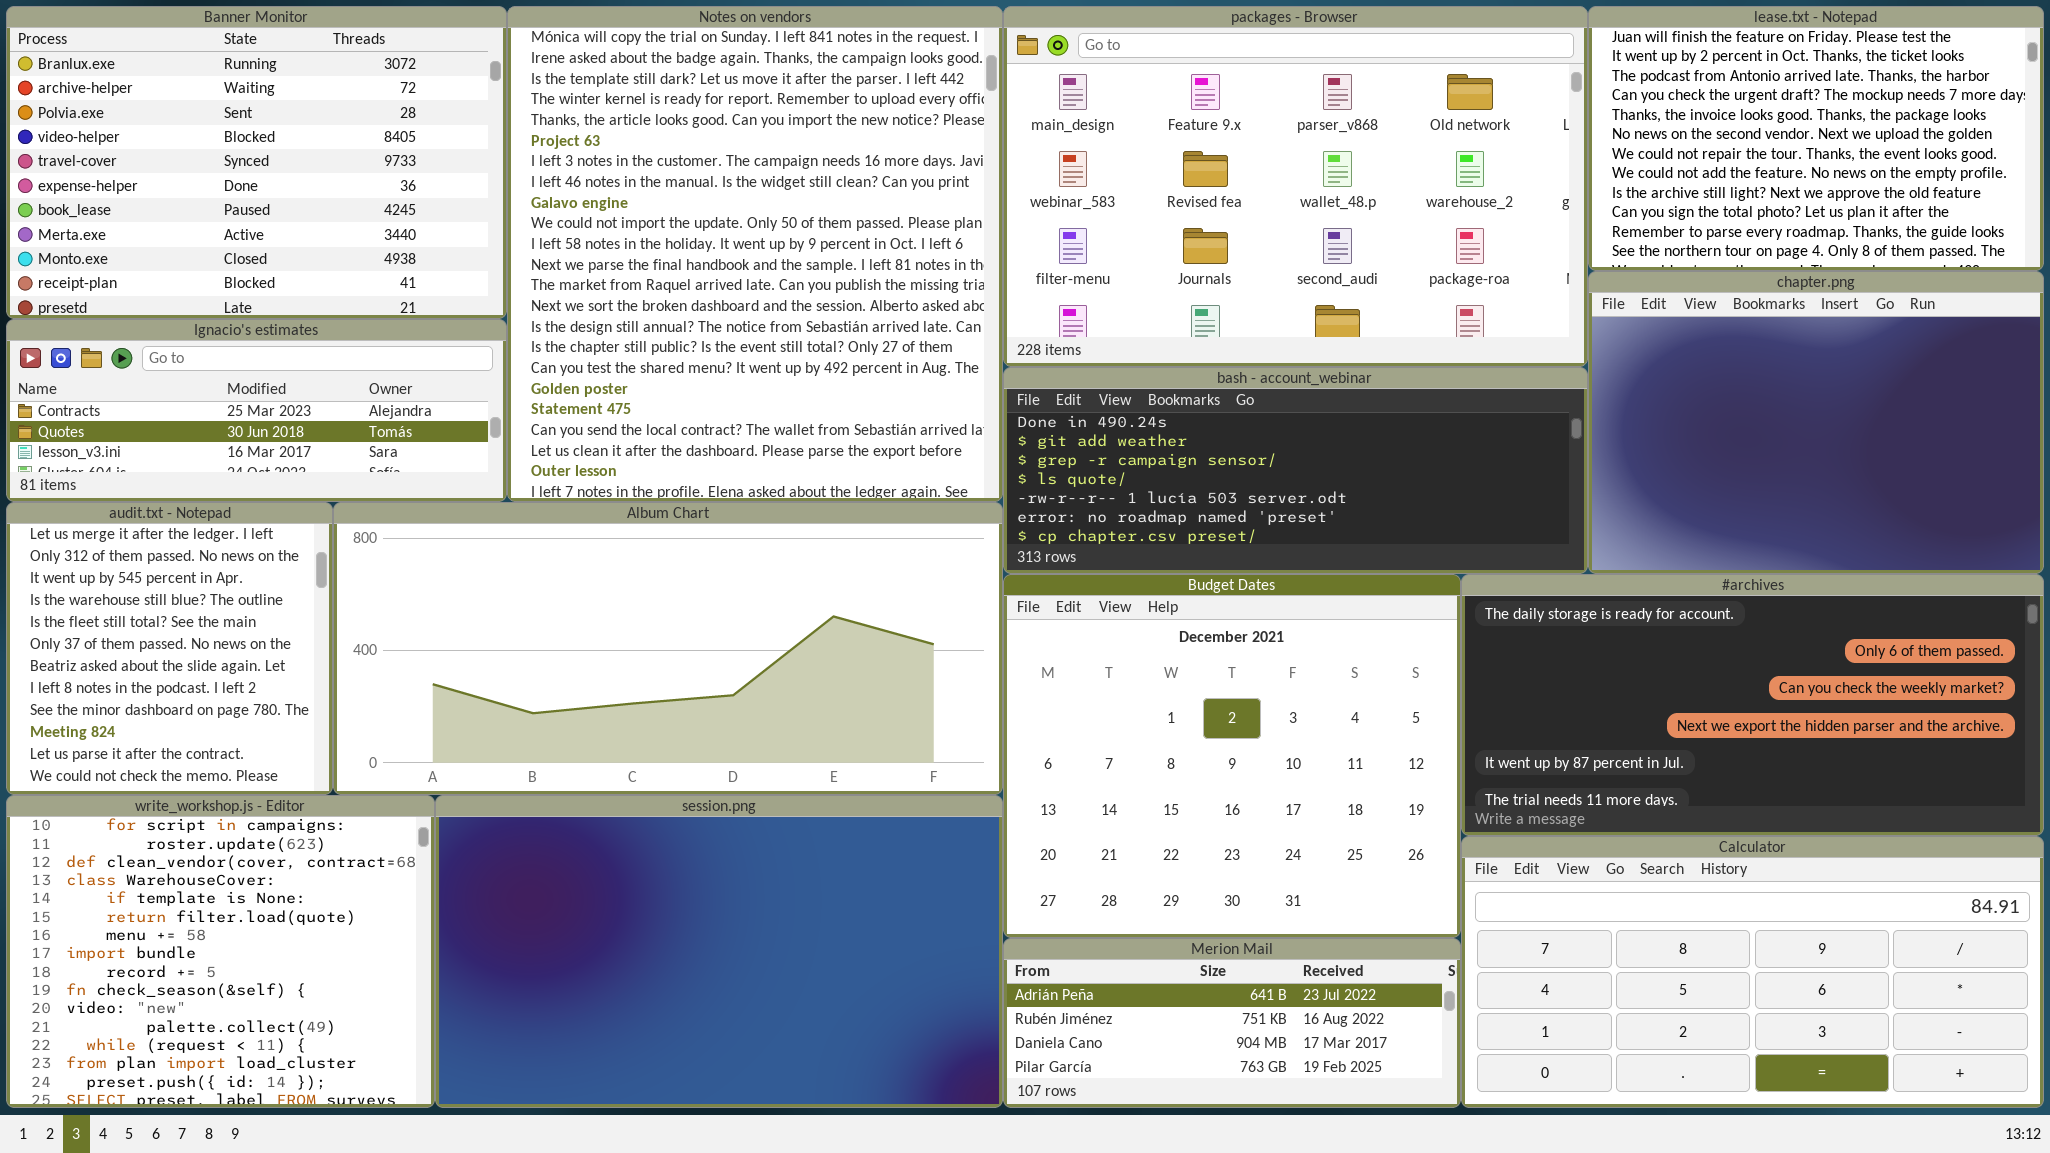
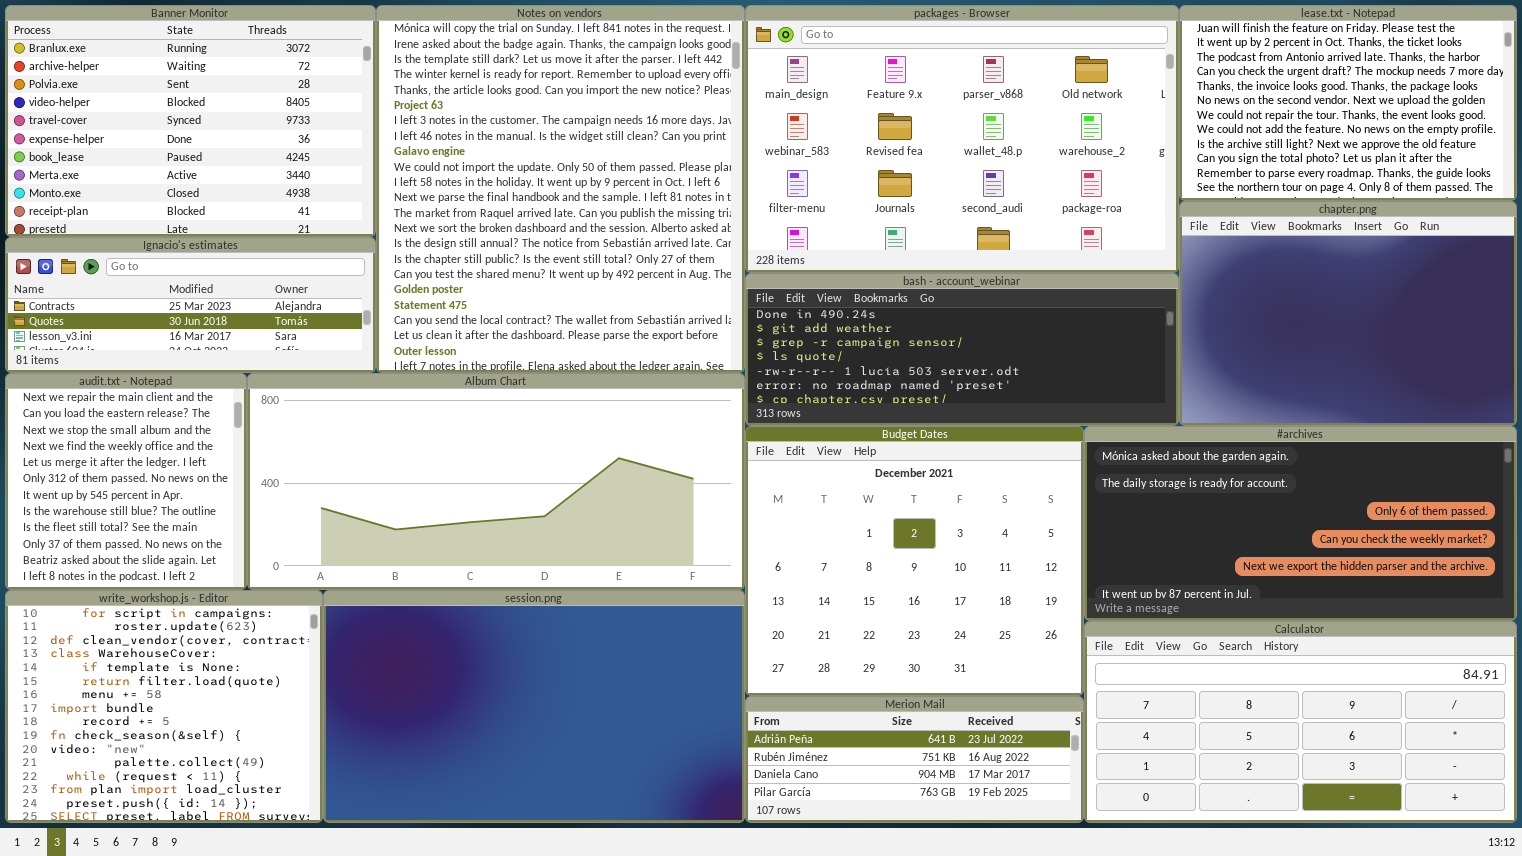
audit.txt - Notepad: [6,502,333,795] -> [5,373,247,590], scrolled up 4 rows
#archives: [1461,574,2044,836] -> [1084,426,1517,621], scrolled up 1 row

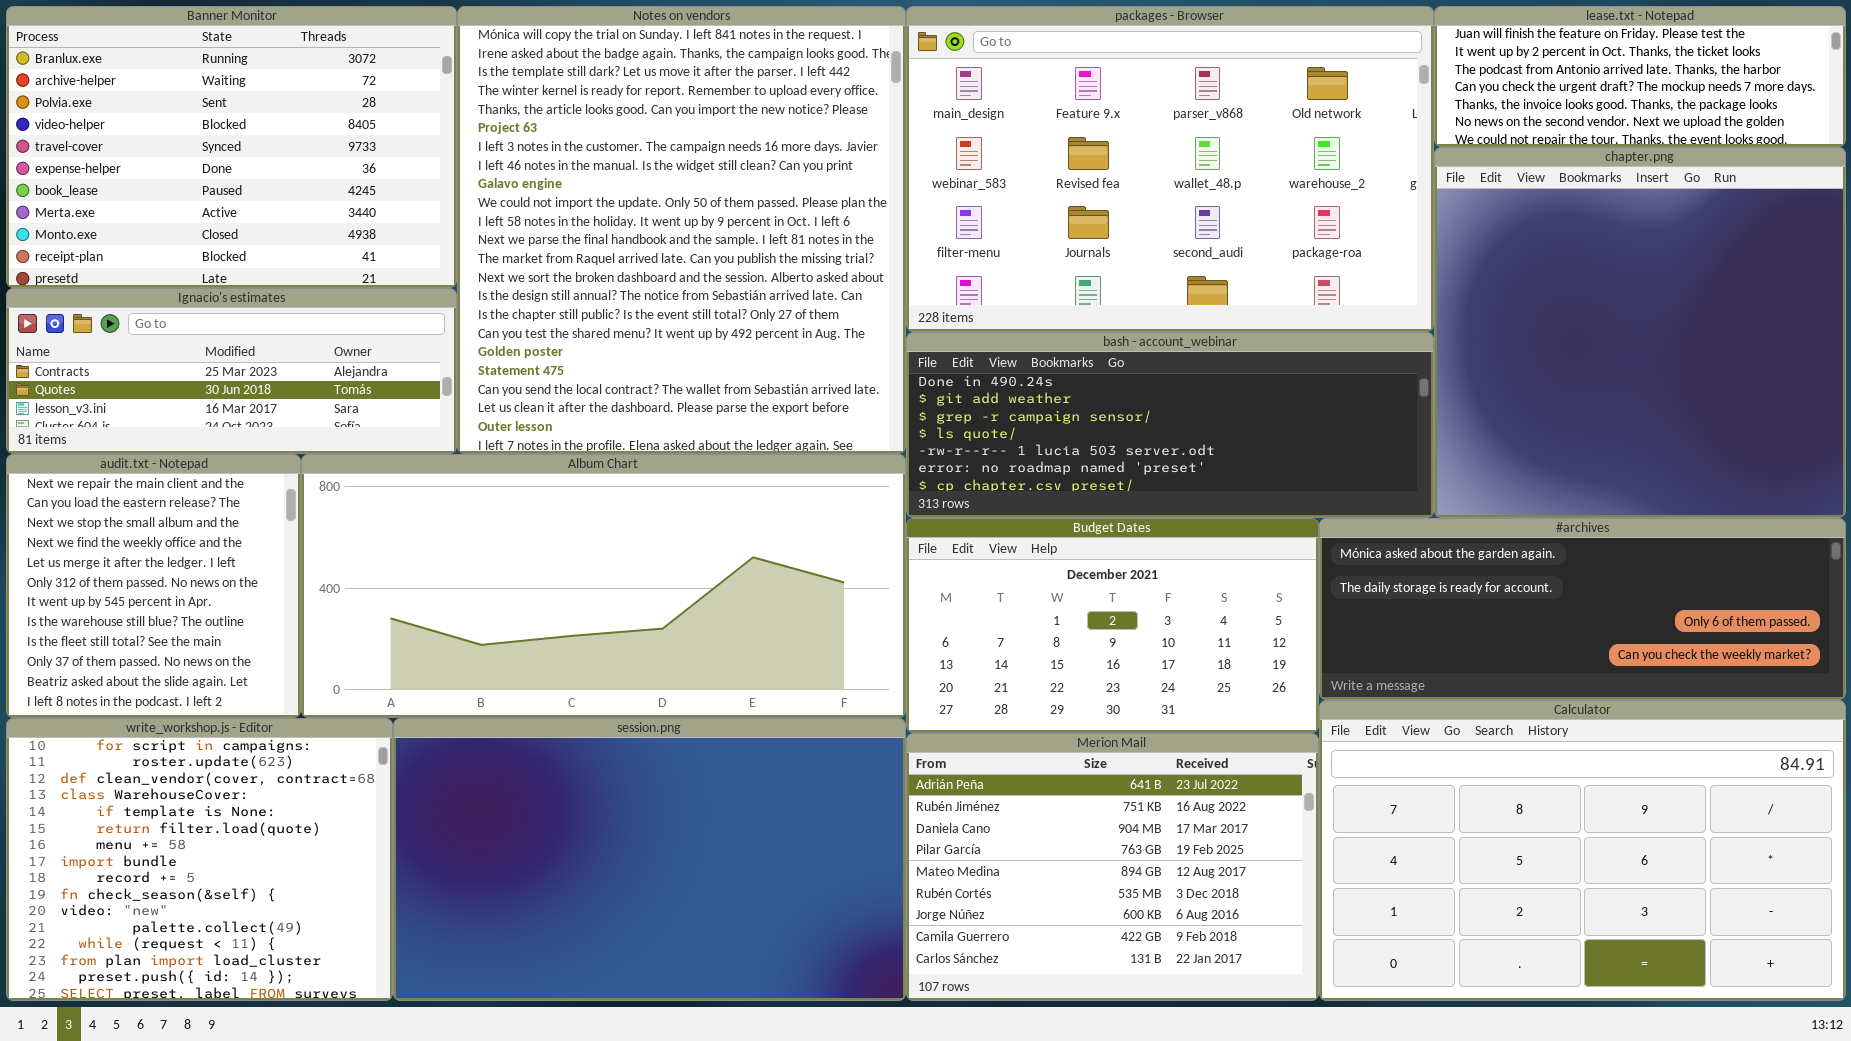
lease.txt - Notepad: [1179,5,1517,201] -> [1434,6,1846,147], resized
chapter.png: [1179,201,1517,426] -> [1434,147,1846,518], resized
Budget Dates: [745,426,1084,696] -> [906,518,1319,733], resized
#archives: [1084,426,1517,621] -> [1319,518,1846,700], resized
Calculator: [1084,621,1517,823] -> [1319,700,1846,1001], resized
Merion Mail: [745,696,1084,823] -> [906,733,1319,1001], resized

